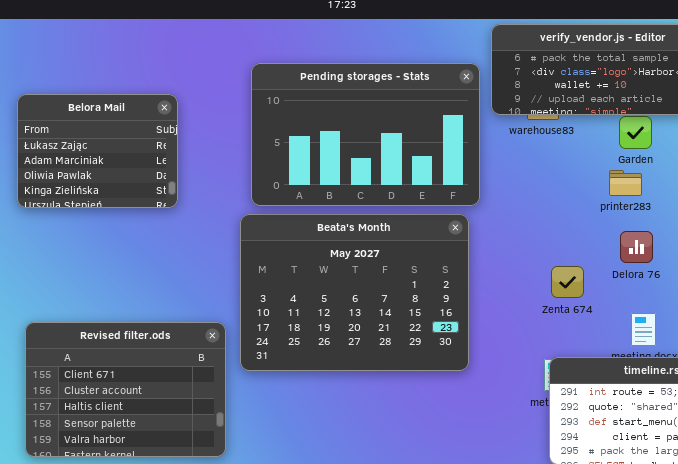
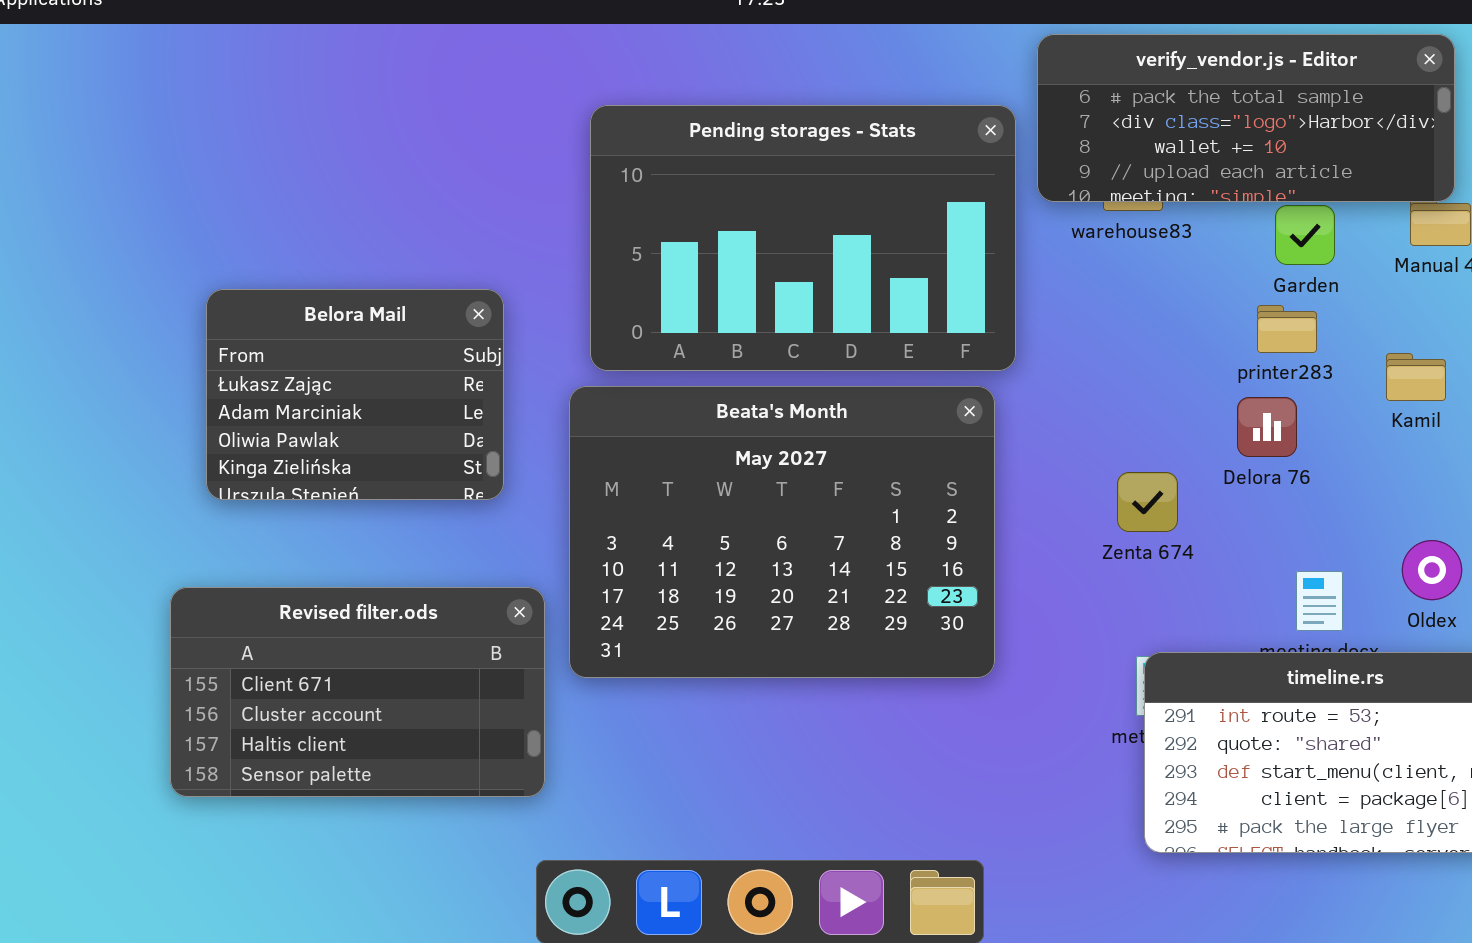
Belora Mail: [17,94,178,208] -> [206,289,504,500], moved
Delora 76: [620,231,653,263] -> [1237,397,1297,457], moved
Zenta 674: [551,266,584,298] -> [1117,472,1178,532], moved
Revised filter.ods: [25,322,226,457] -> [170,587,545,797], resized

